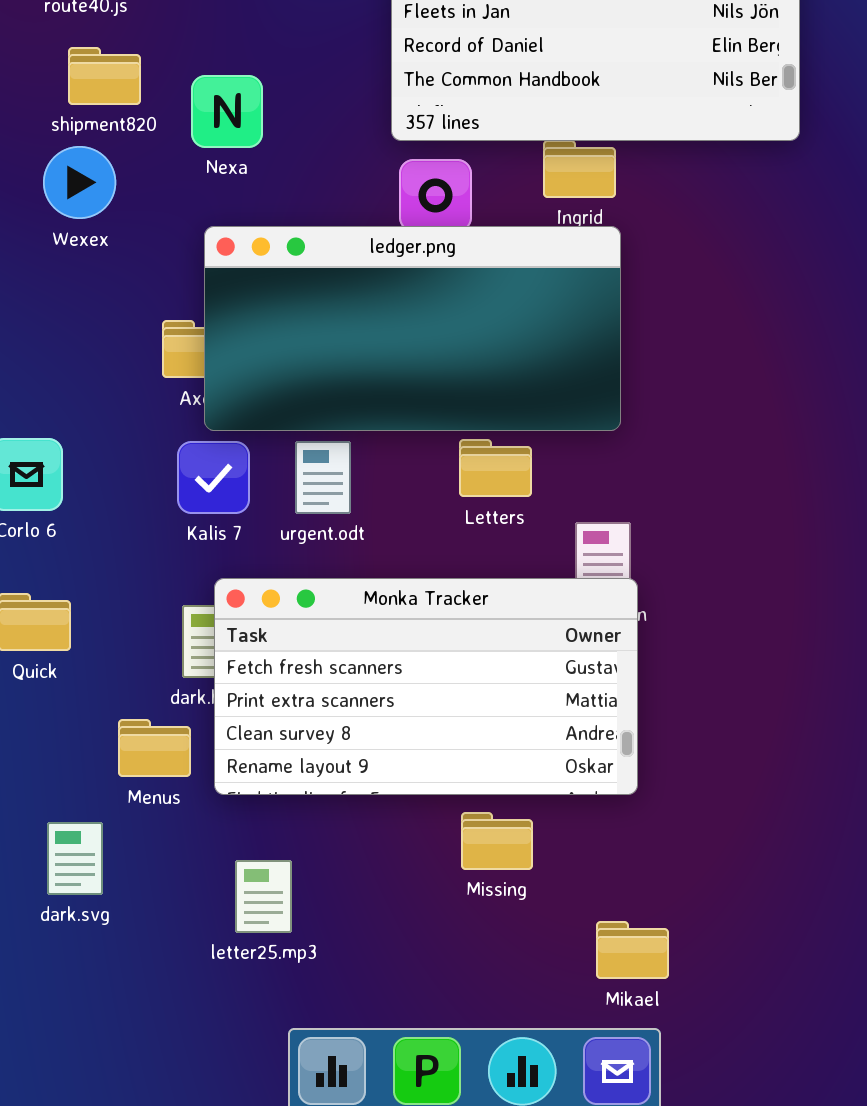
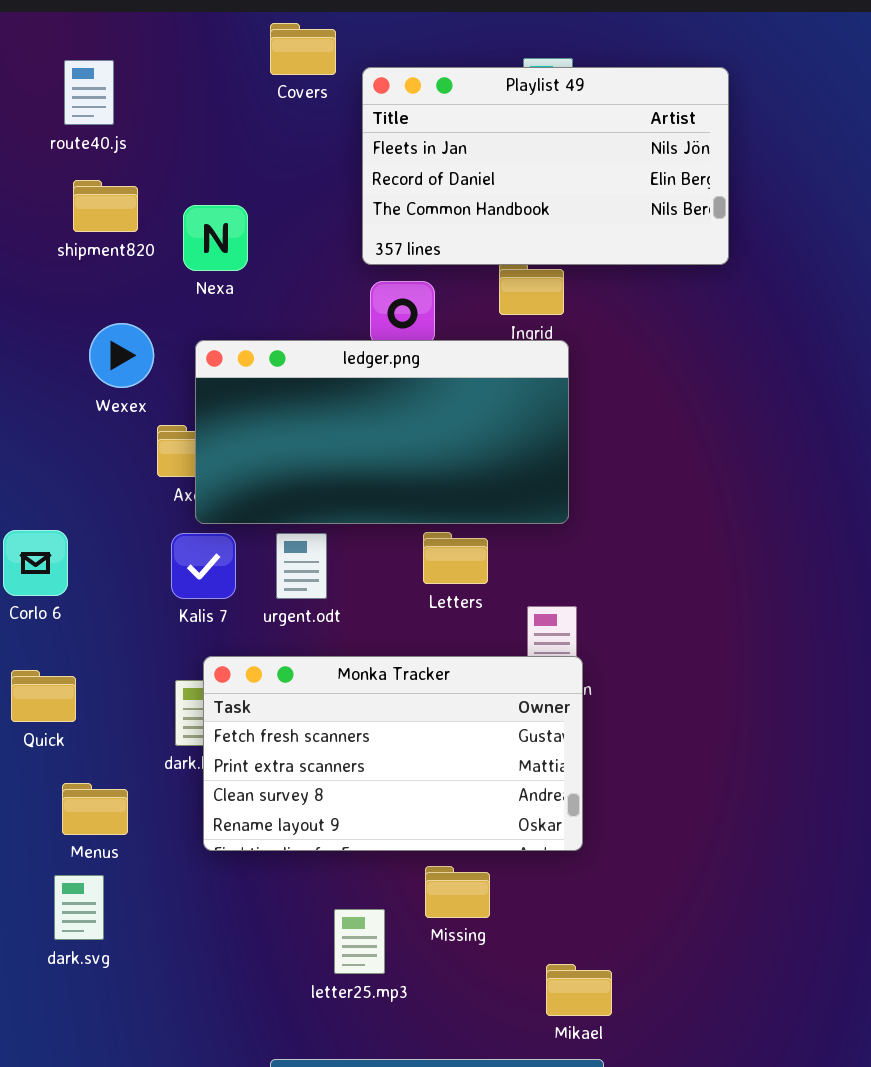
Wexex: [43,146,116,219] -> [89,323,154,388], moved
Menus: [118,719,191,777] -> [62,783,128,835], moved
letter25.mp3: [235,860,292,933] -> [334,909,385,974], moved

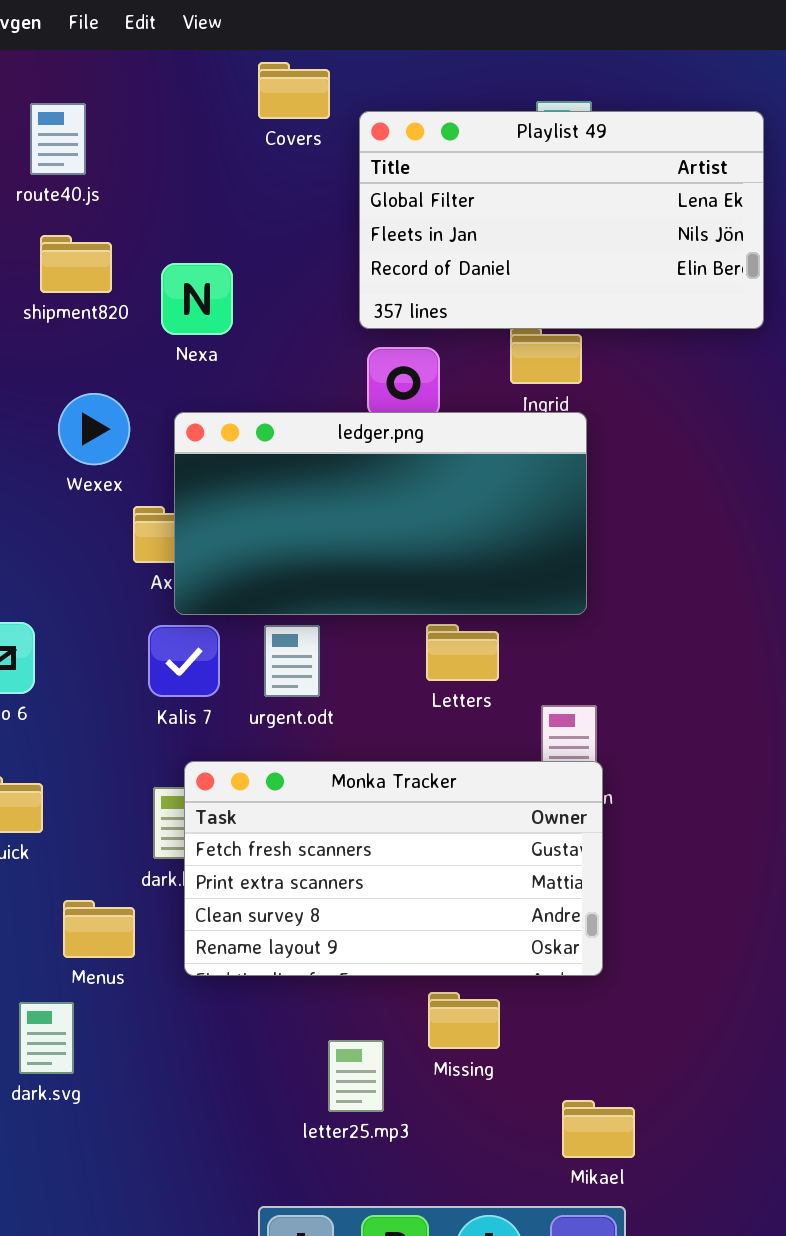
Playlist 49: [362,67,729,265] -> [359,111,764,329], scrolled up 1 row
Menus: [62,783,128,835] -> [63,900,135,958], moved

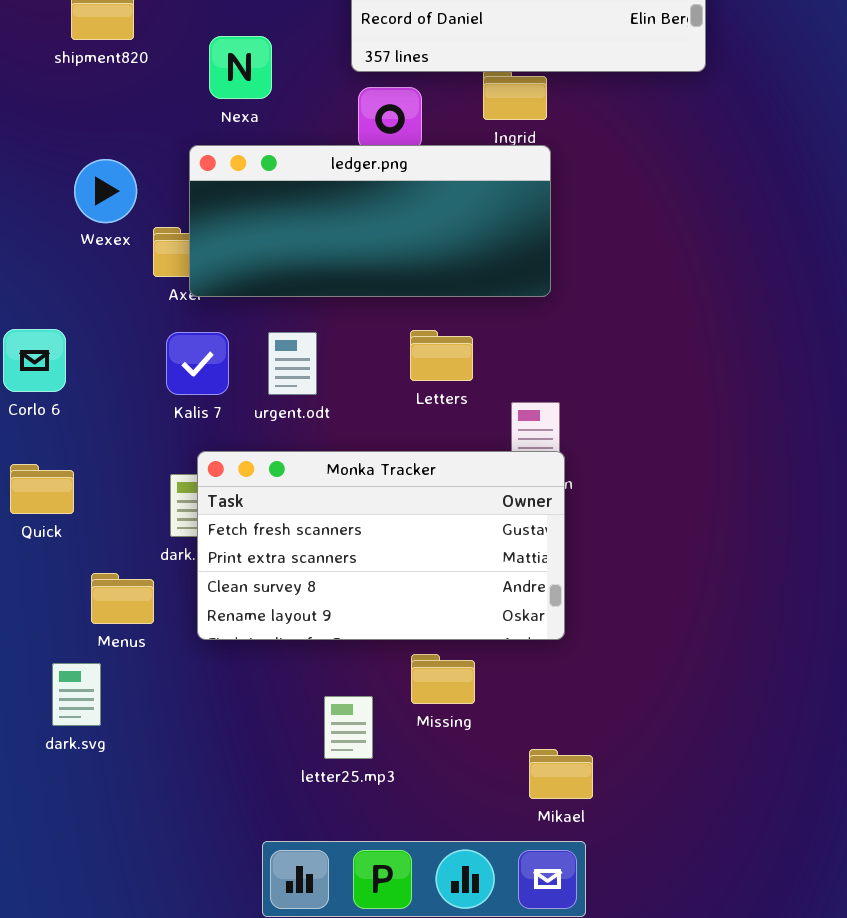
Nexa: [161,263,233,335] -> [209,36,272,99], moved
Wexex: [58,393,130,465] -> [74,159,137,223], moved
ledger.png: [174,412,587,615] -> [189,145,551,297], resized

